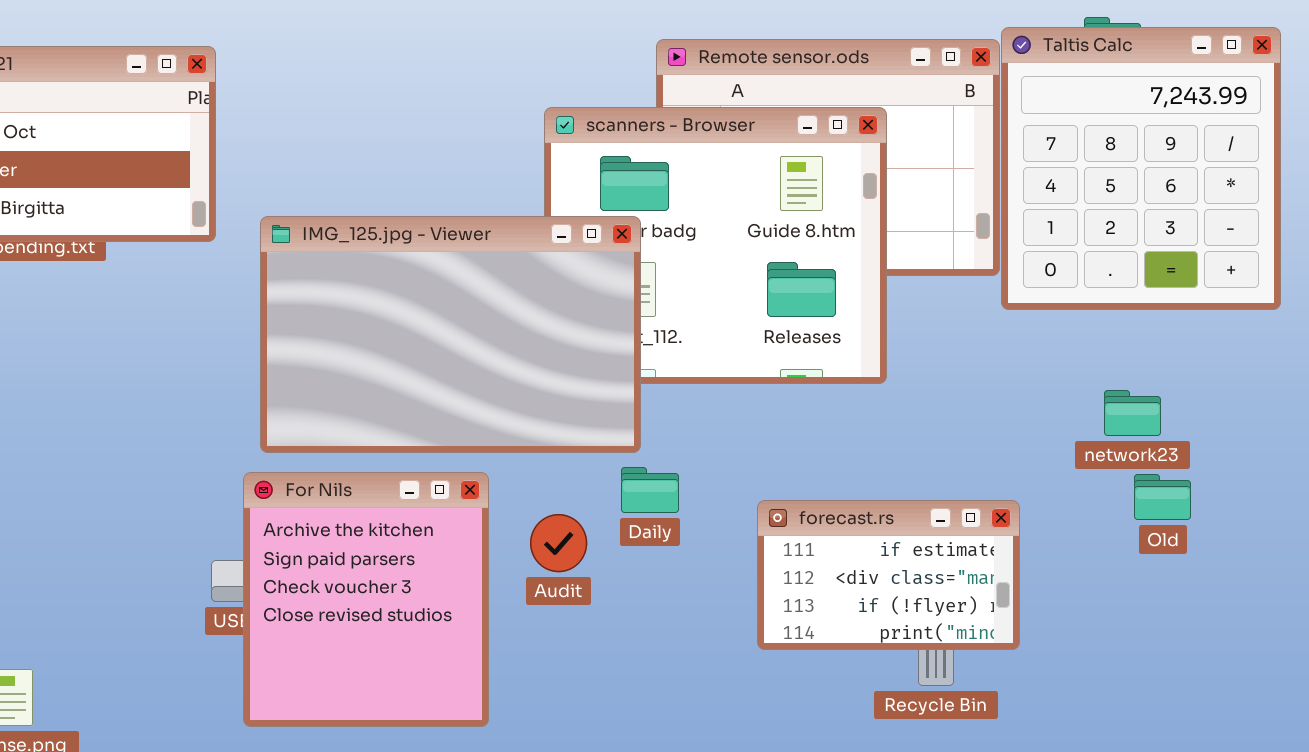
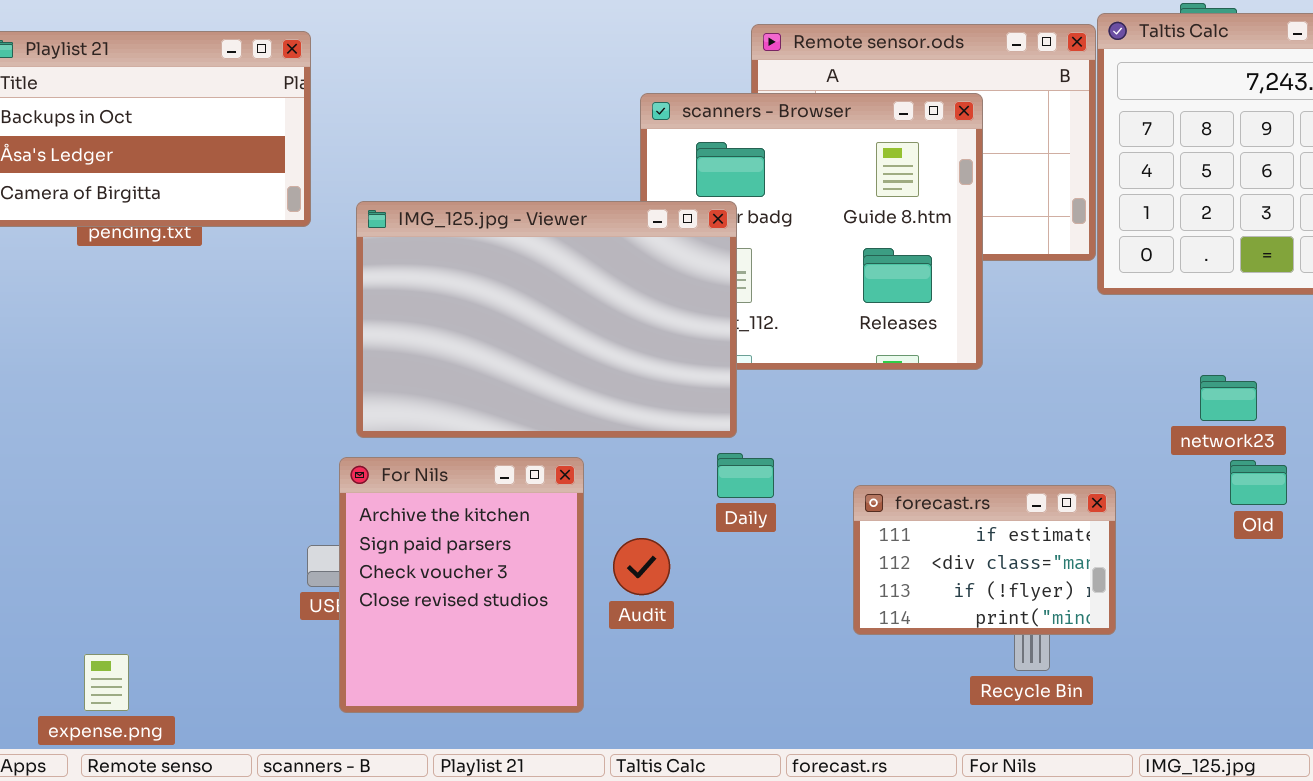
Audit: [530,514,587,572] -> [613,538,670,595], moved

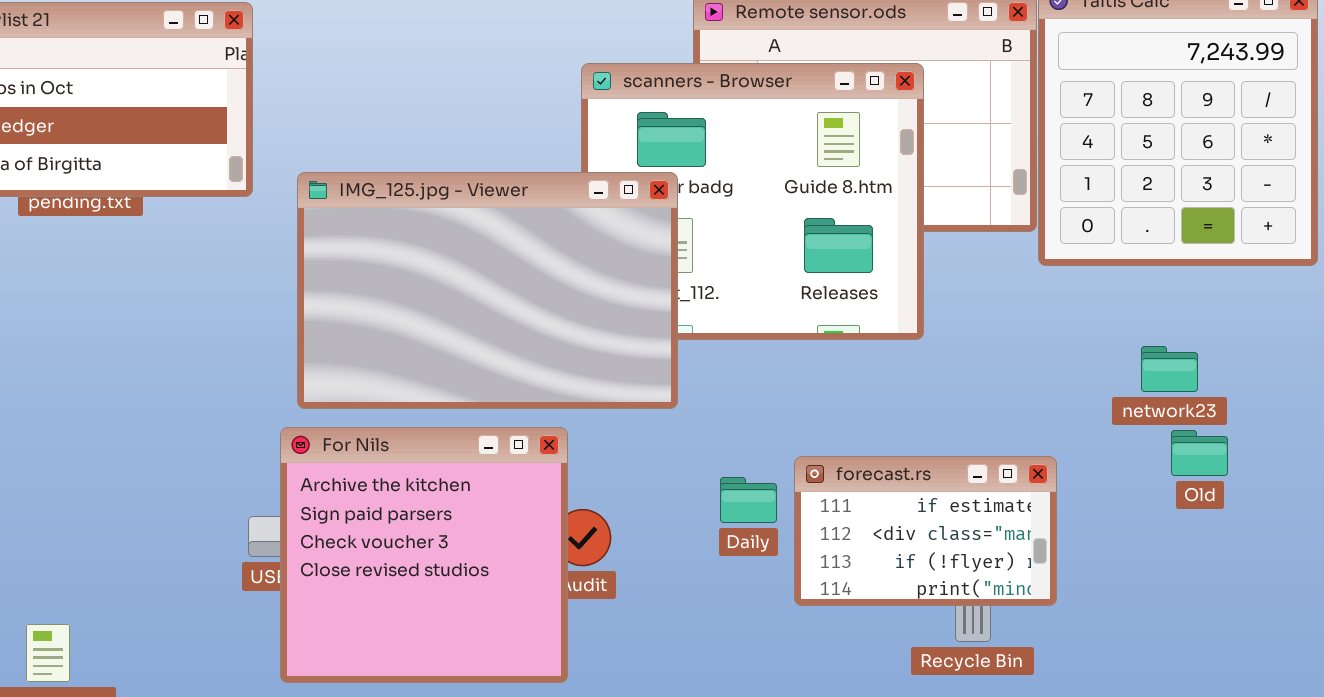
Daily: [717,453,774,498] -> [720,477,777,523], moved
For Nils: [339,457,584,713] -> [280,427,568,683], resized

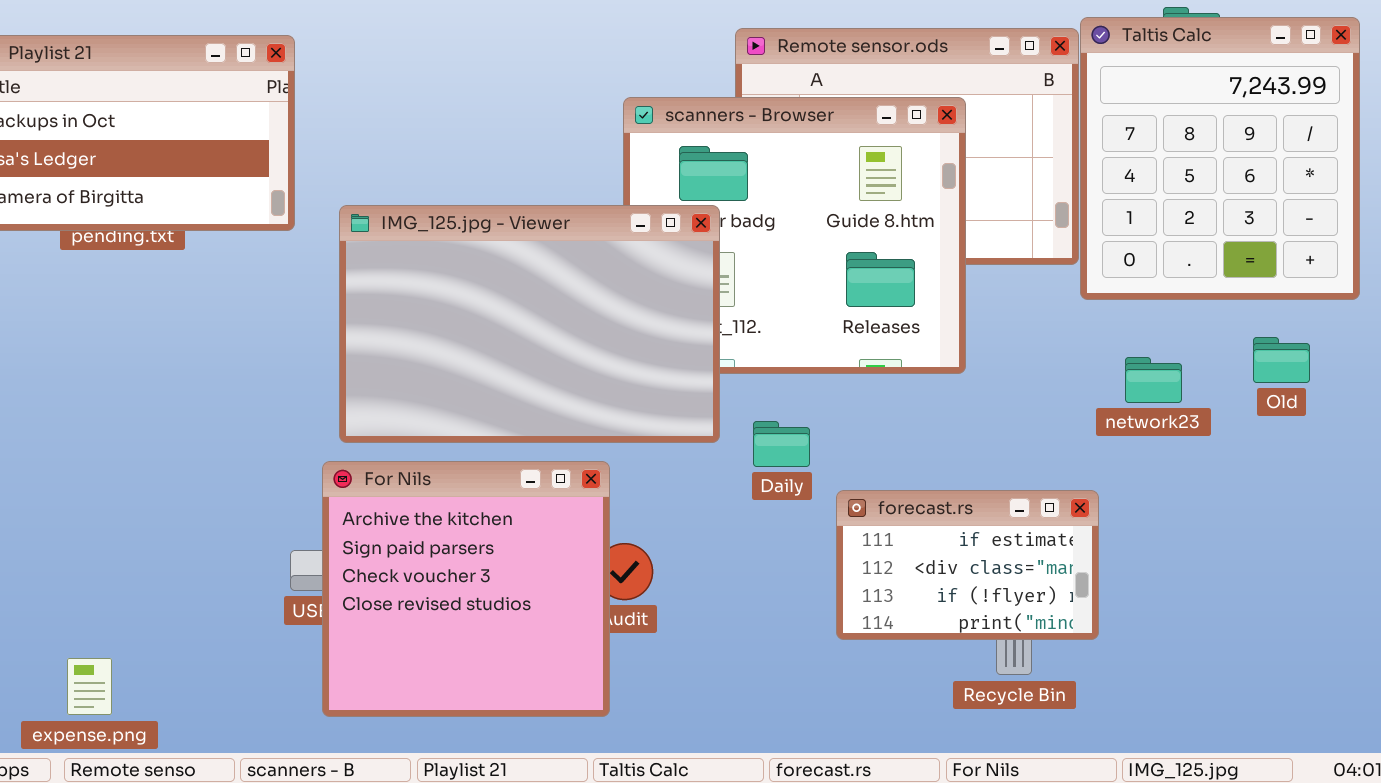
network23: [1141,346,1198,392] -> [1125,357,1182,403], moved
Old: [1171,430,1228,476] -> [1253,337,1310,383], moved
Daily: [720,477,777,523] -> [753,421,810,467], moved

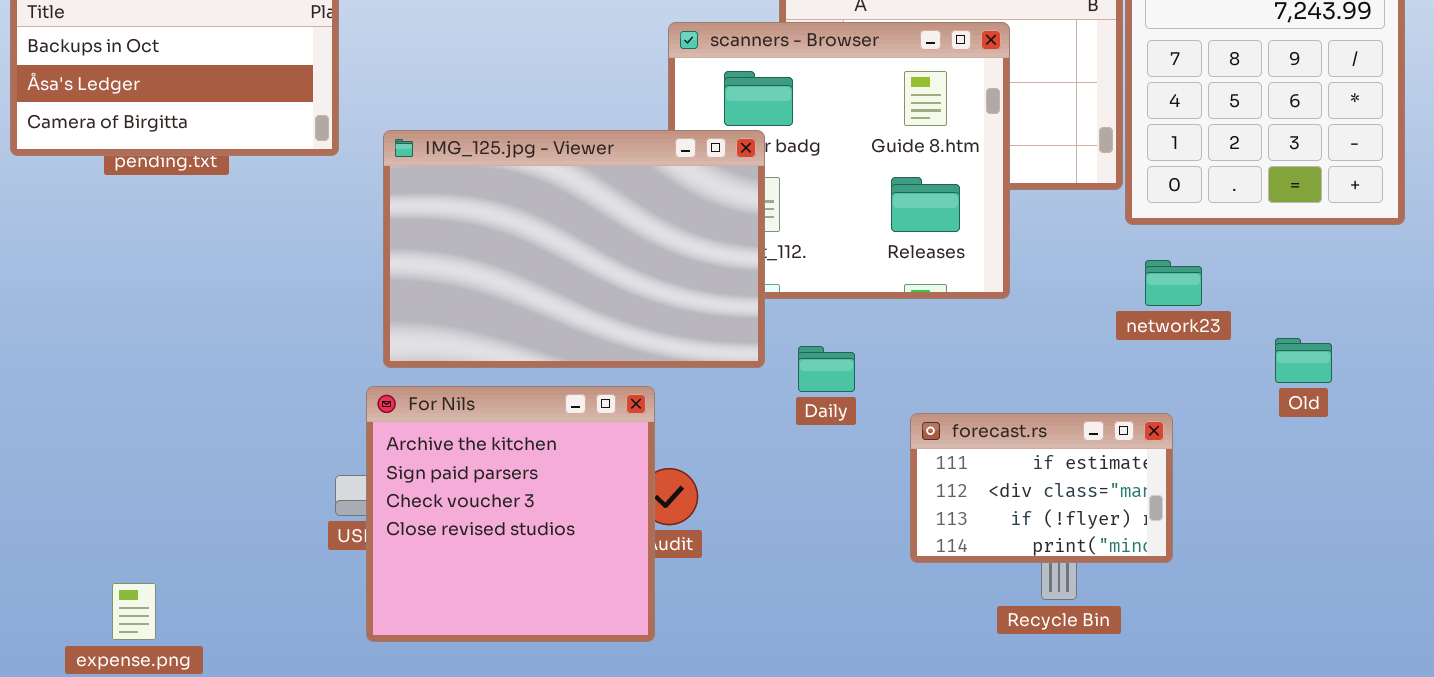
Old: [1253,337,1310,383] -> [1275,338,1332,383], moved
network23: [1125,357,1182,403] -> [1145,260,1202,306], moved
forecast.rs: [836,490,1099,640] -> [910,413,1173,563], moved

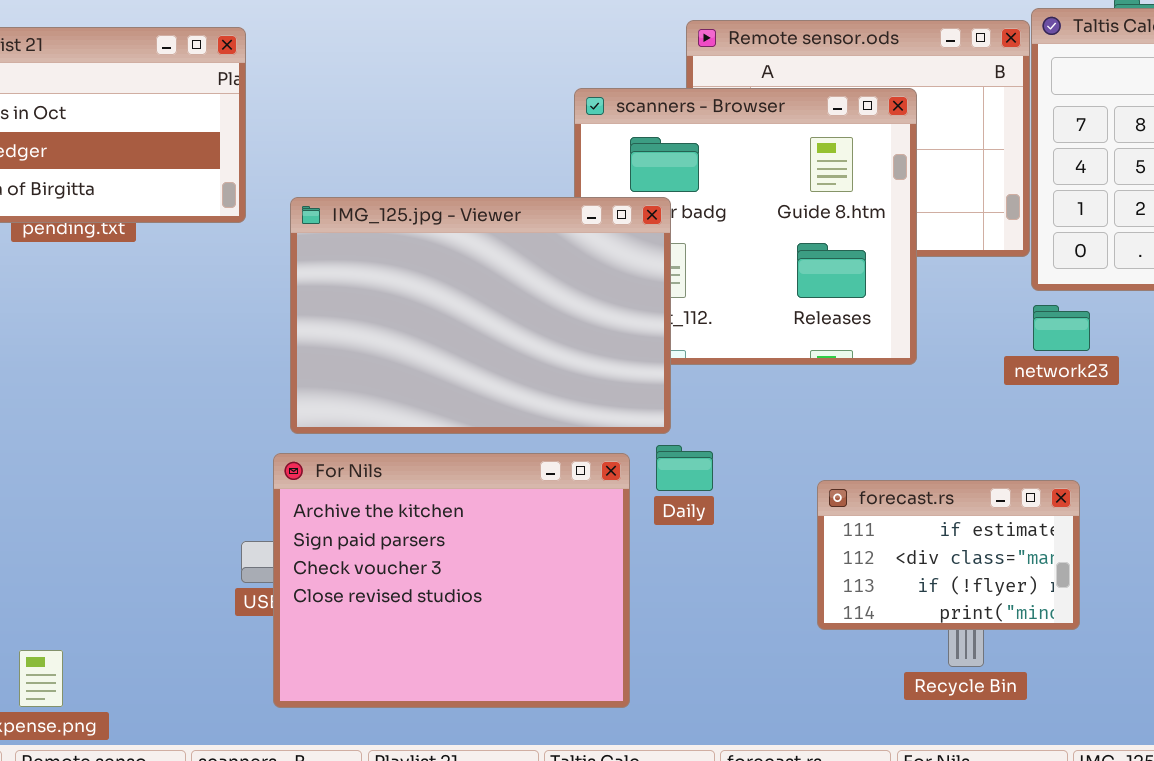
network23: [1145,260,1202,306] -> [1033,305,1090,351], moved
Daily: [798,346,855,392] -> [656,445,713,491], moved
For Nils: [366,386,655,642] -> [273,453,630,708], resized

